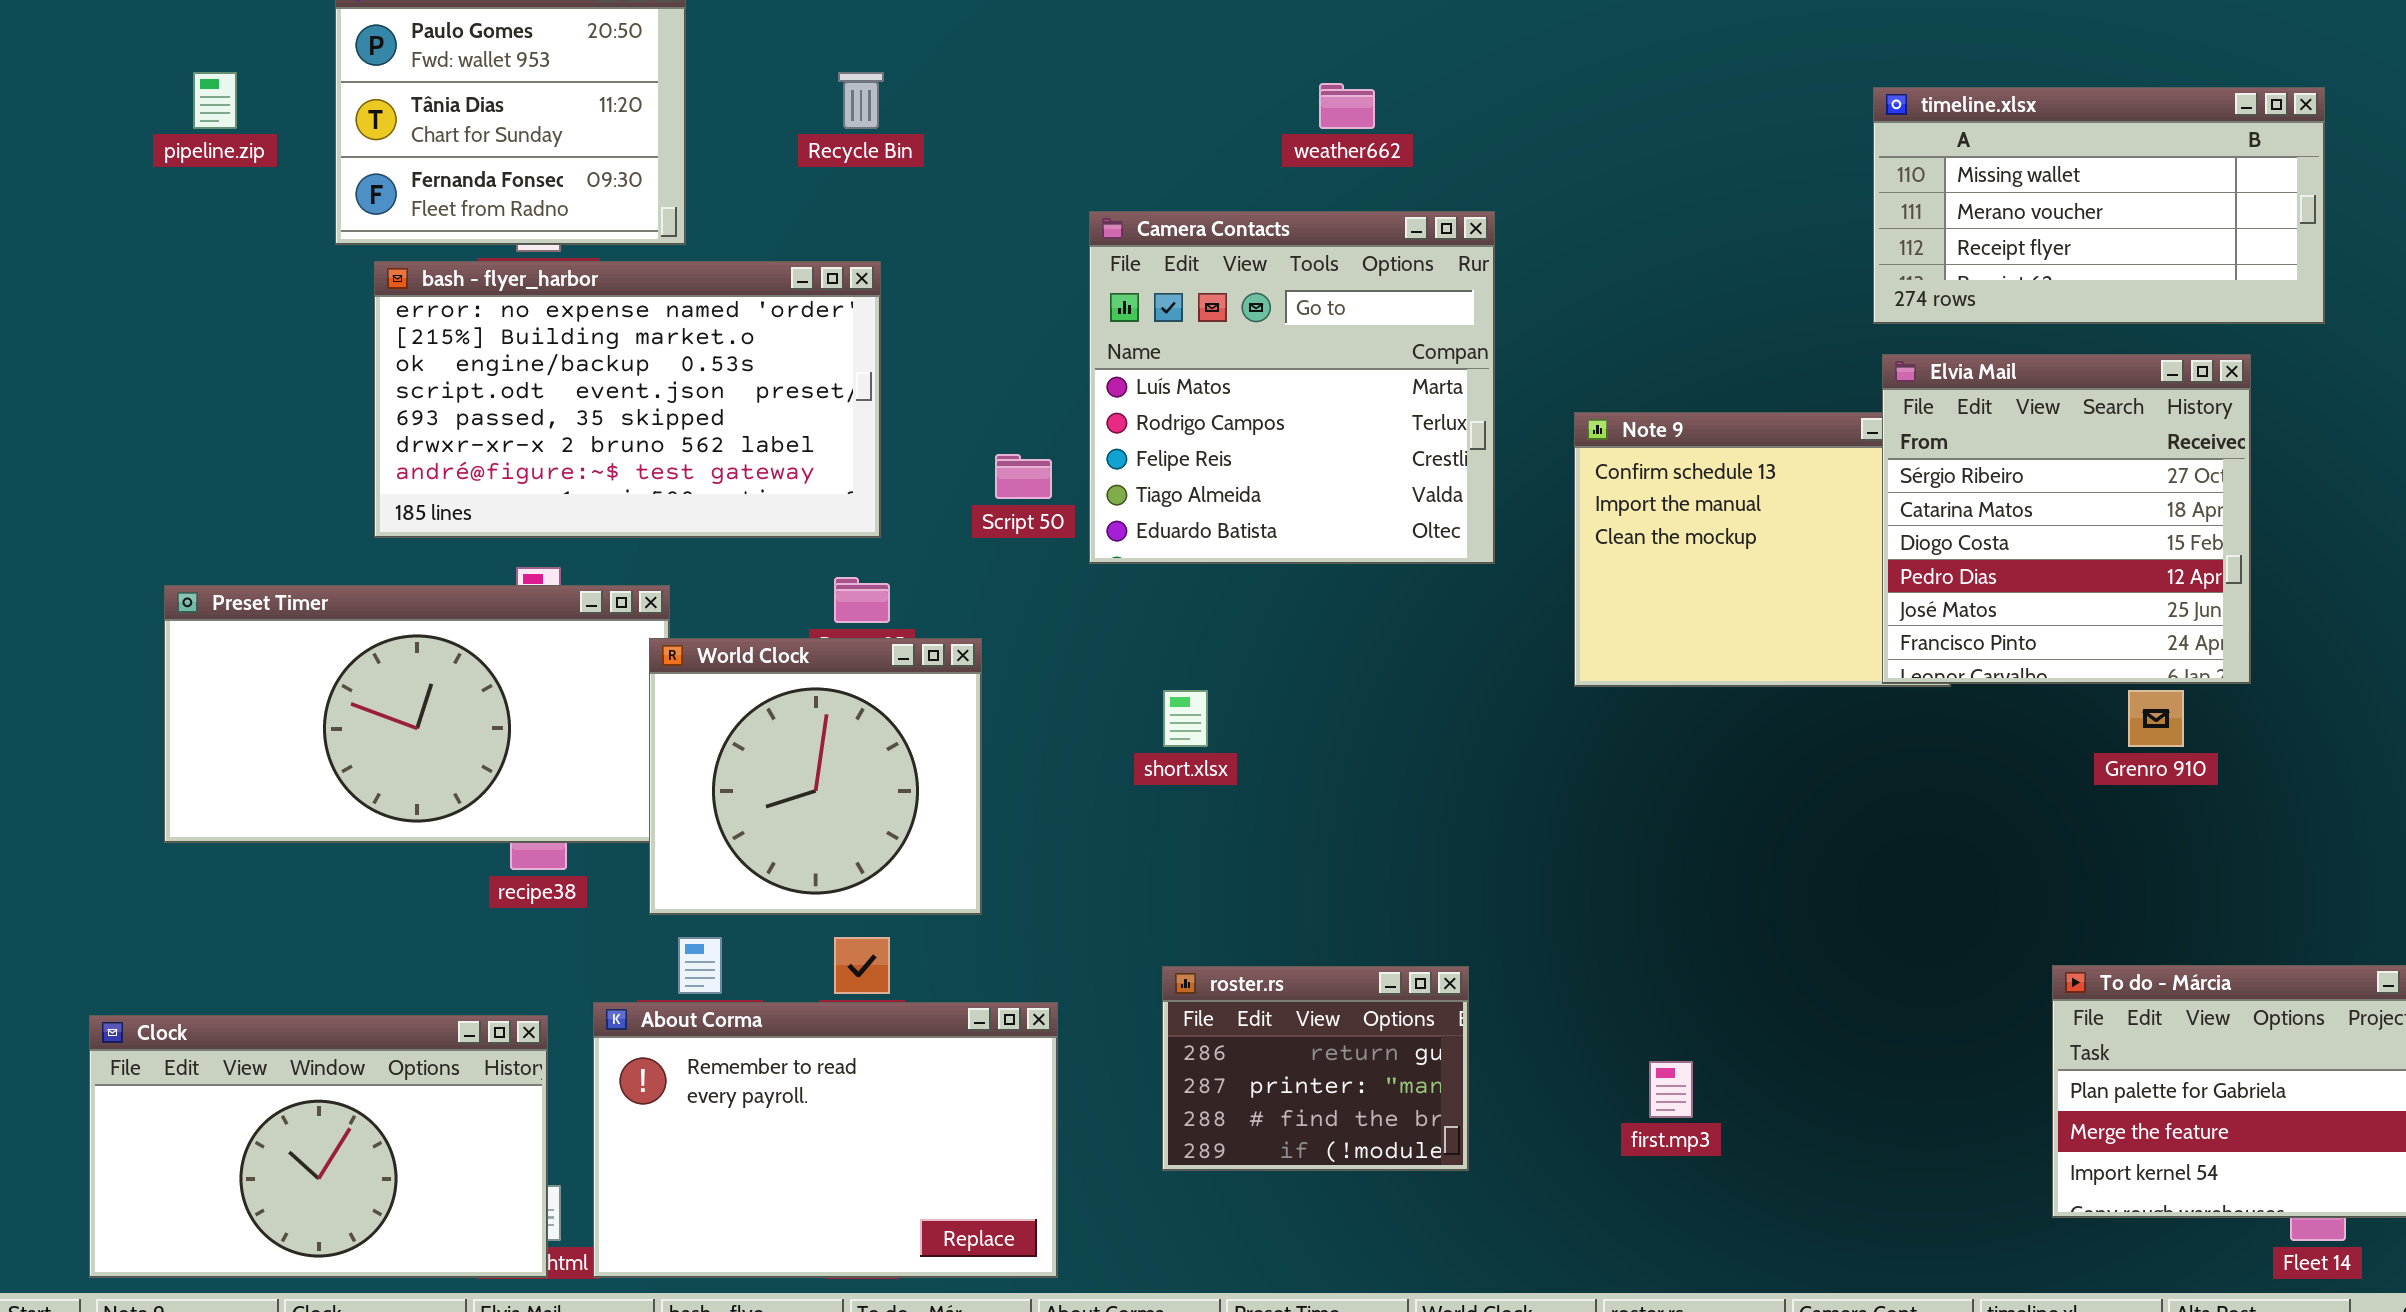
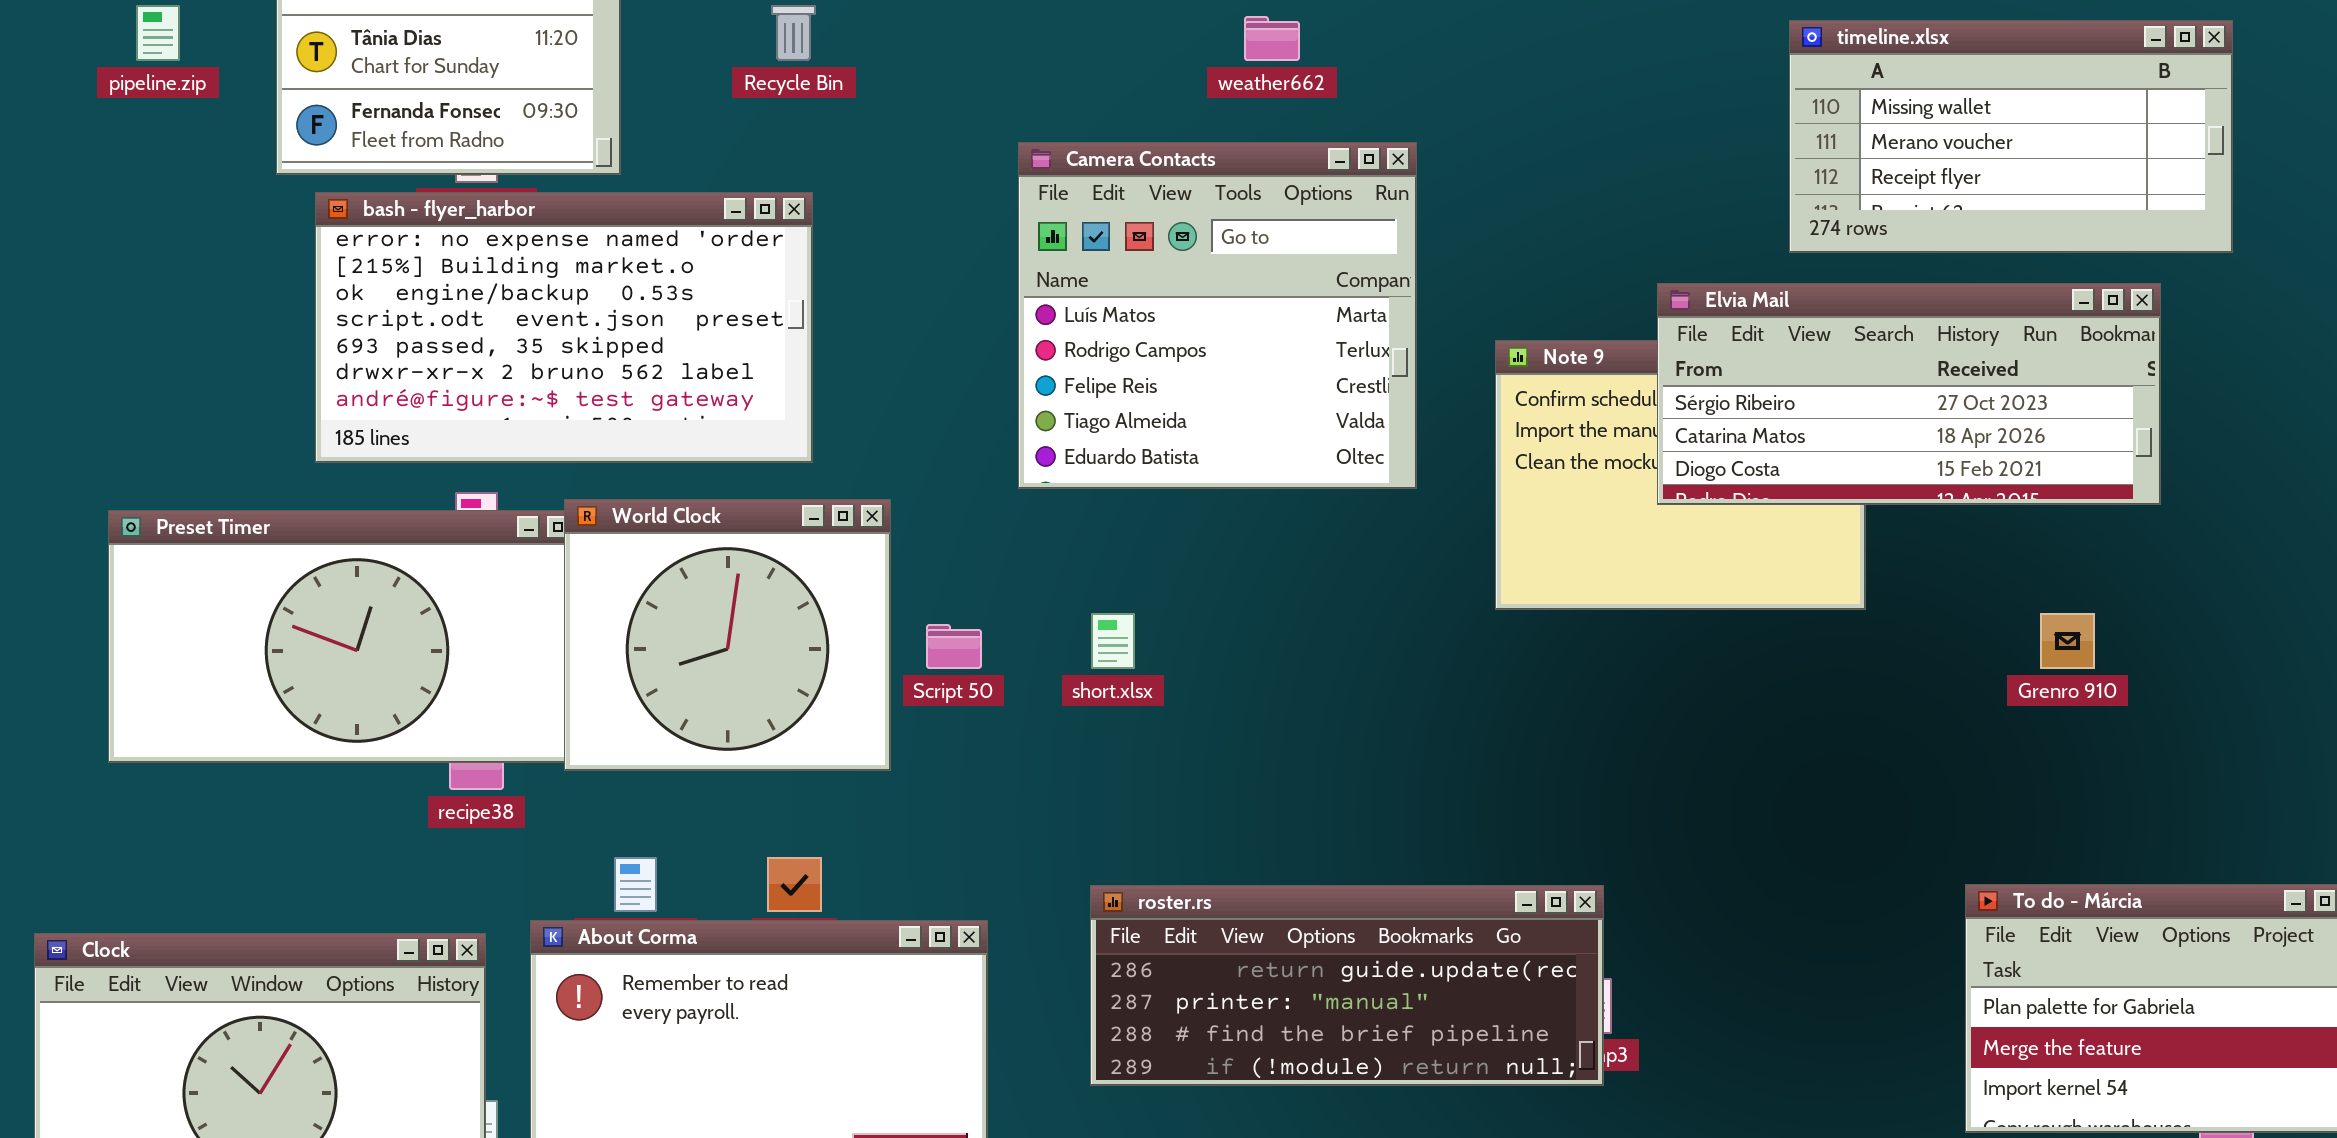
Elvia Mail: [1882,354,2251,684] -> [1657,283,2161,505], resized
Script 50: [995,454,1052,499] -> [926,624,982,669], moved
World Clock: [649,638,982,915] -> [564,499,891,771], moved
roster.rs: [1162,966,1469,1171] -> [1090,885,1604,1086], resized

